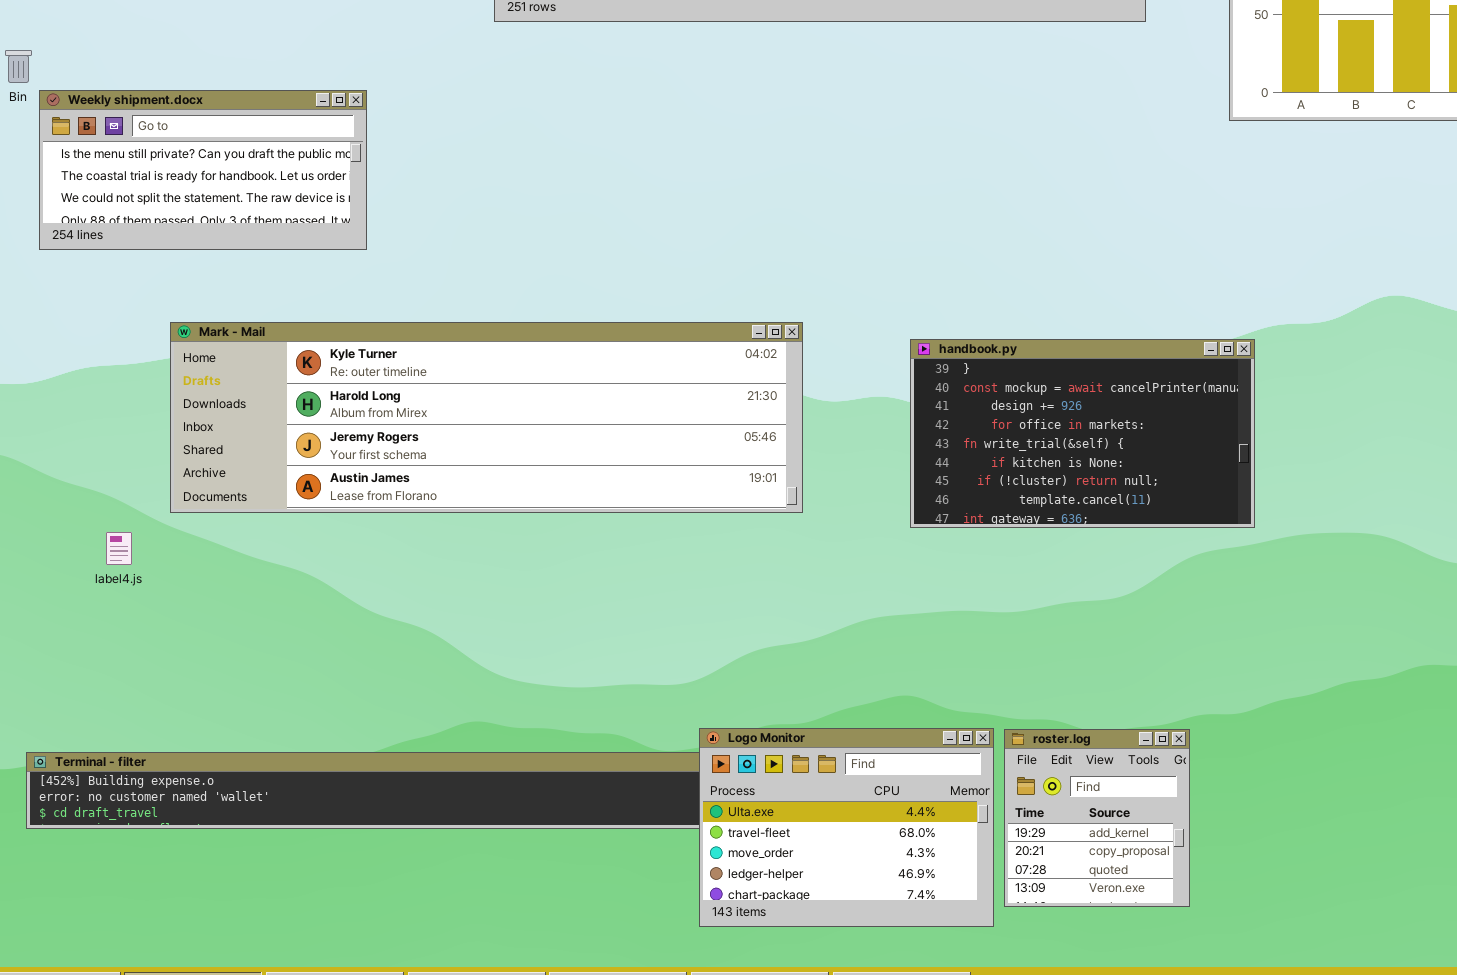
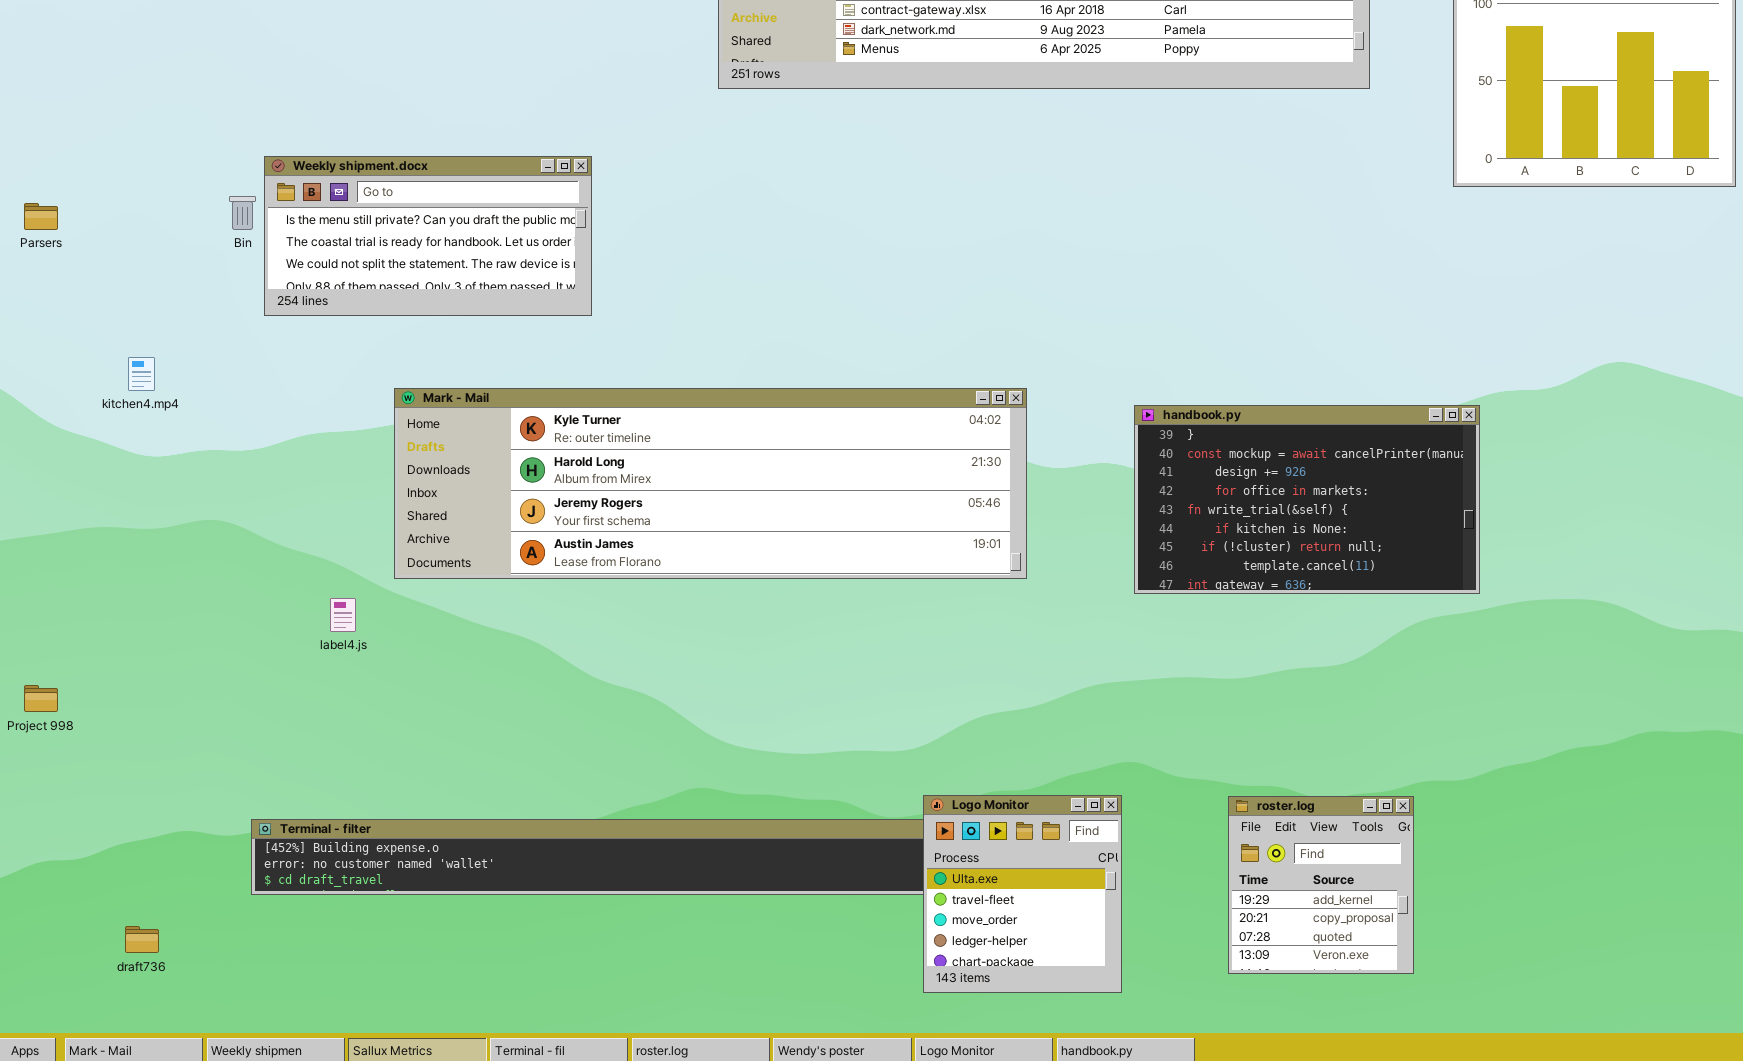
Bin: [5,50,32,83] -> [229,196,256,230], moved
Logo Monitor: [699,728,994,927] -> [923,795,1122,993], resized

